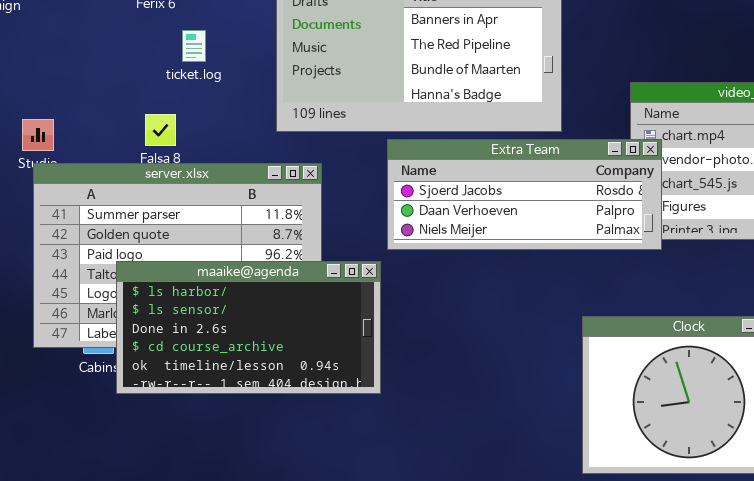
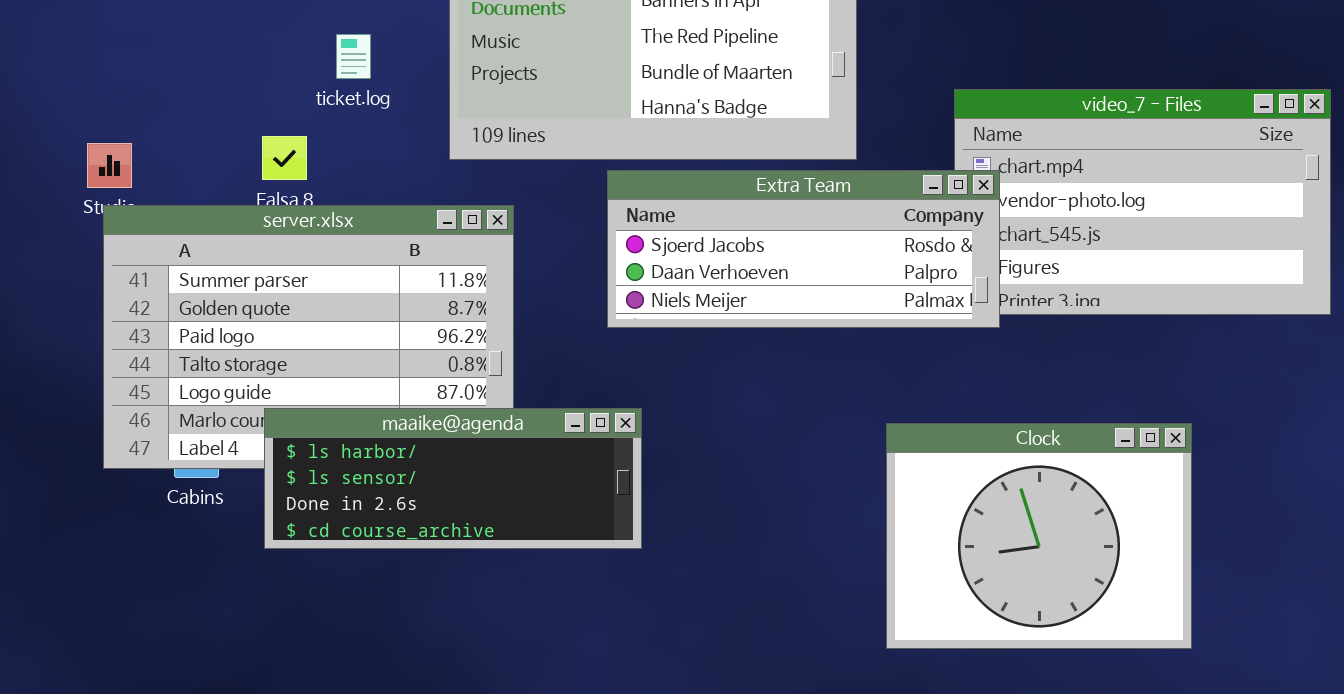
ticket.log: [182,30,206,62] -> [336,34,371,79], moved
maaike@agenda: [116,261,381,394] -> [264,408,642,549], moved, resized

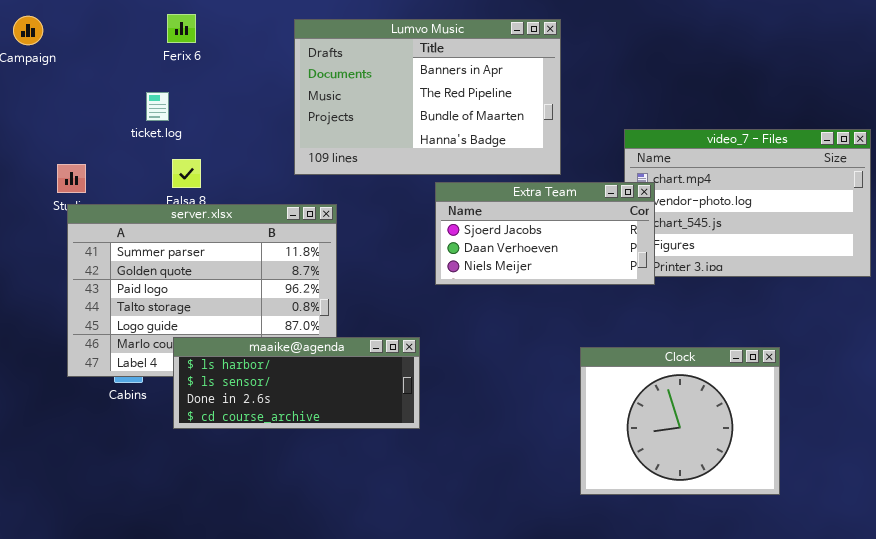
ticket.log: [336,34,371,79] -> [146,92,169,121], moved
Extra Team: [607,170,1000,328] -> [435,182,655,285], resized

